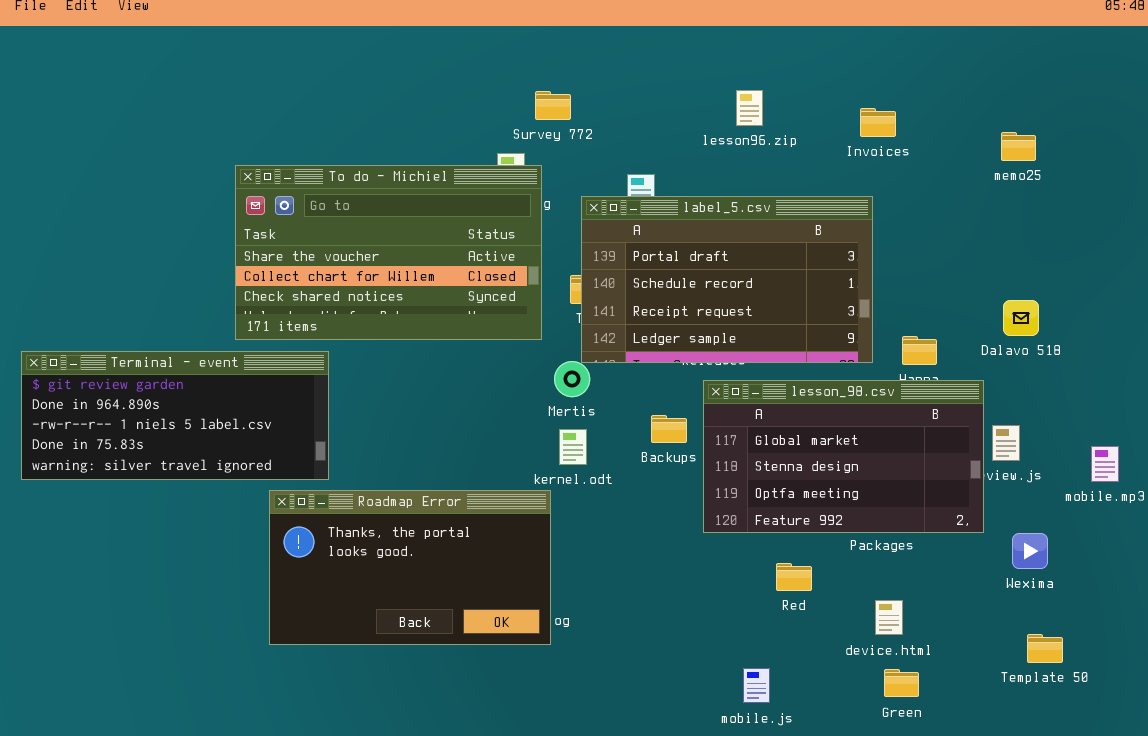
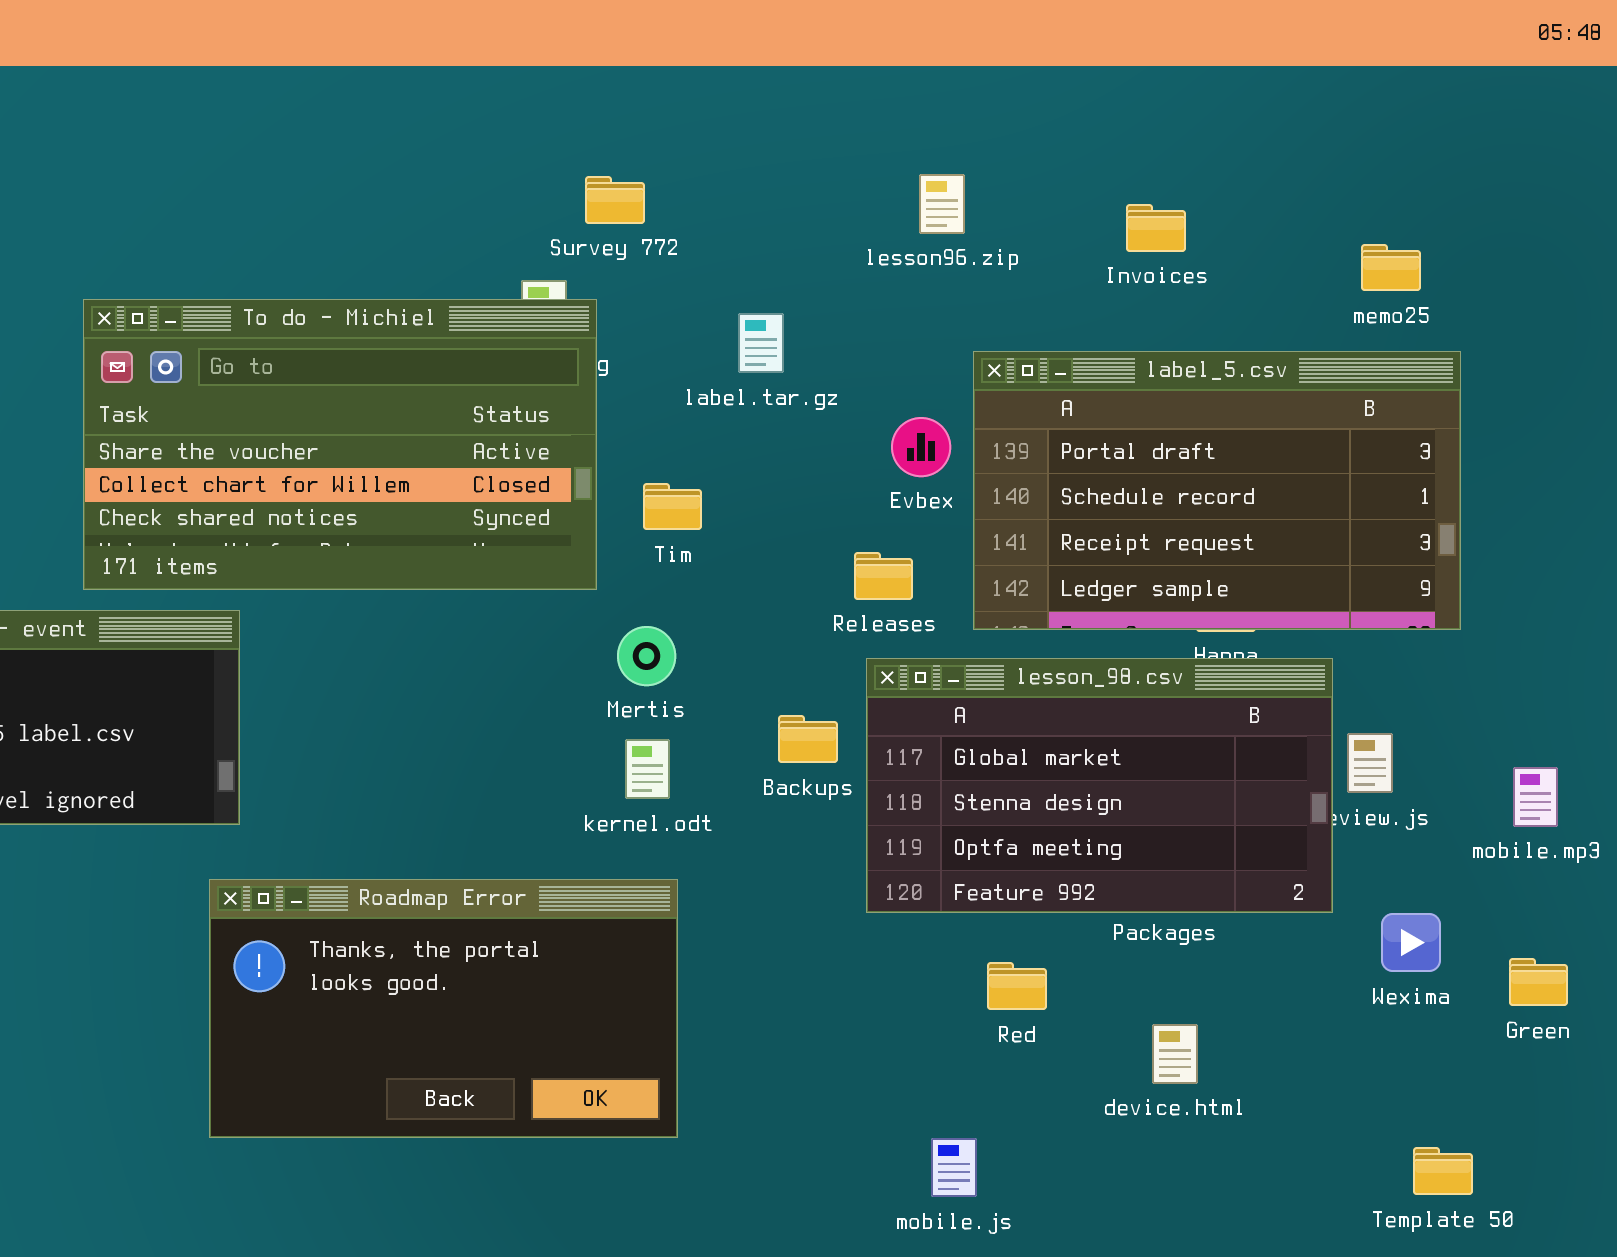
label_5.csv: [581,196,873,363] -> [973,351,1461,630], moved
Roadmap Error: [269,490,551,645] -> [209,879,678,1138], moved
Template 50: [1027,634,1063,663] -> [1413,1147,1473,1195], moved
Green: [884,669,919,697] -> [1509,958,1568,1006], moved

